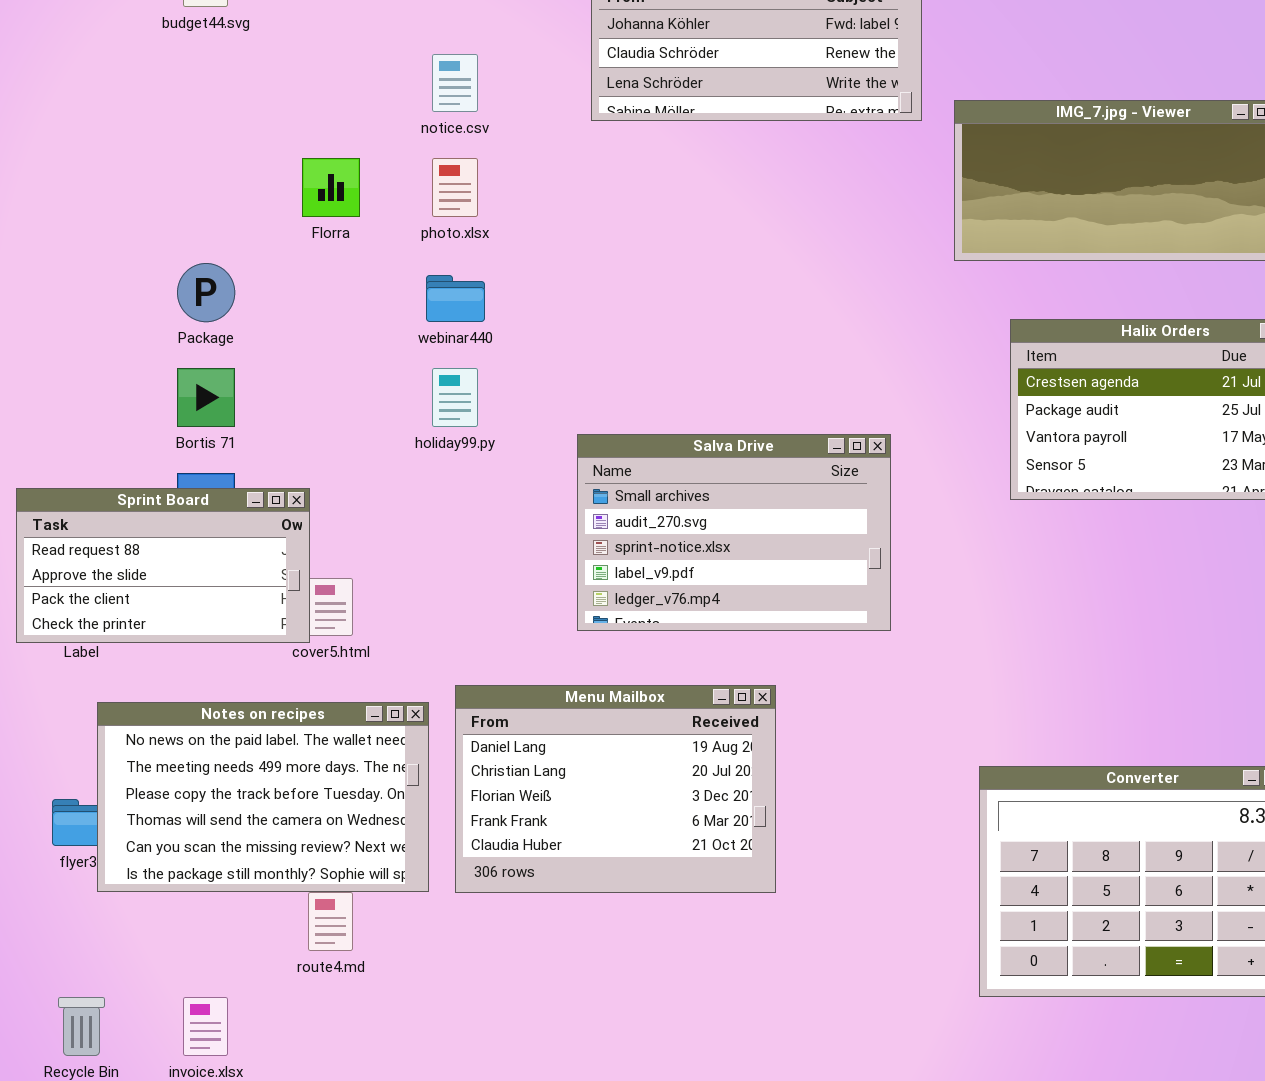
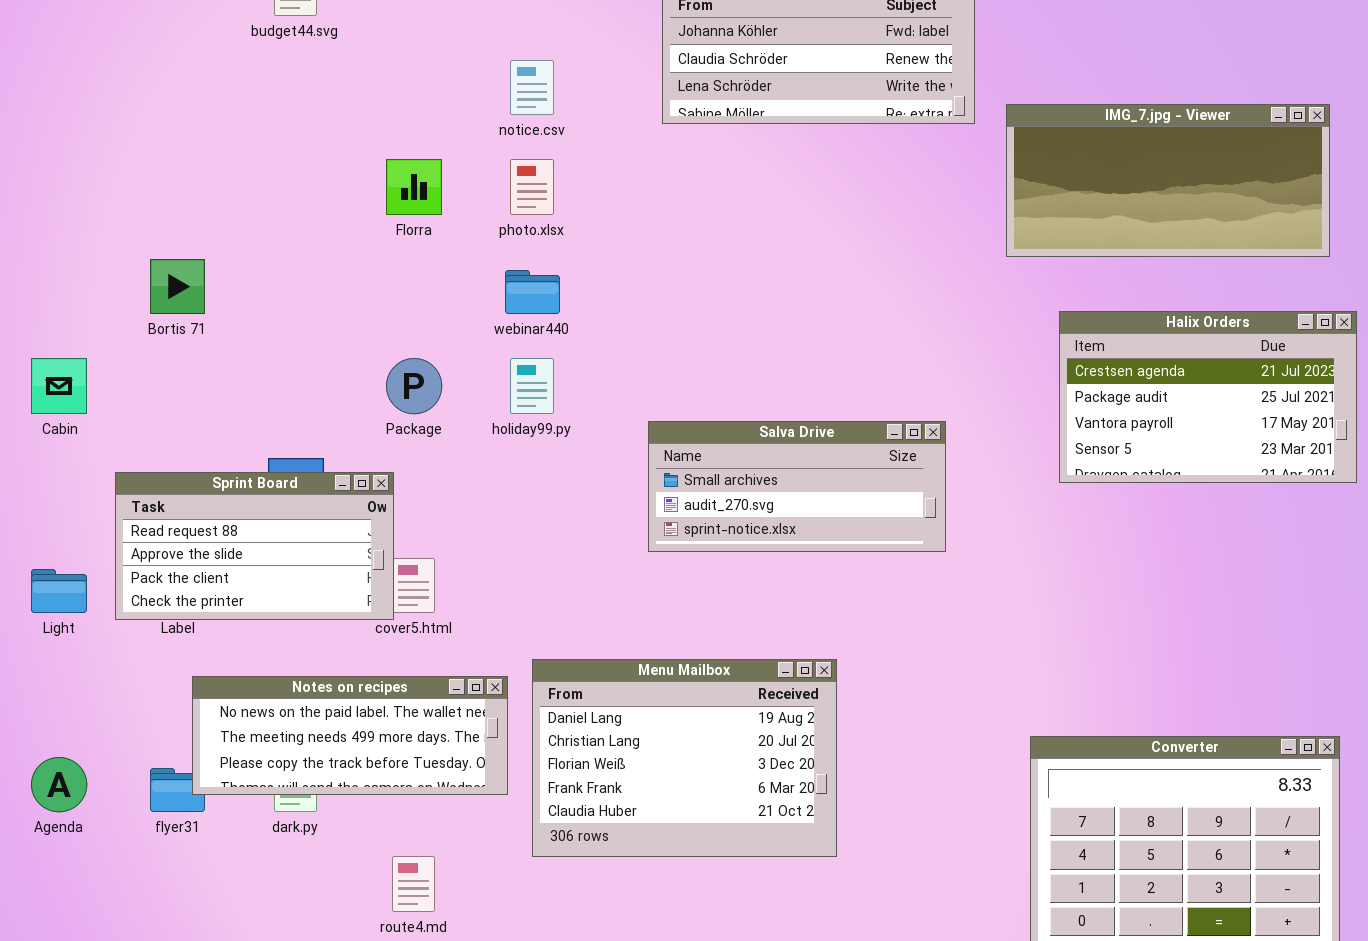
Package: [177,263,235,322] -> [386,358,442,414], moved
Bortis 71: [177,368,235,427] -> [150,259,205,314], moved
Salva Drive: [577,434,891,631] -> [648,421,946,552], resized
Notes on recipes: [97,702,429,892] -> [192,676,508,795], resized

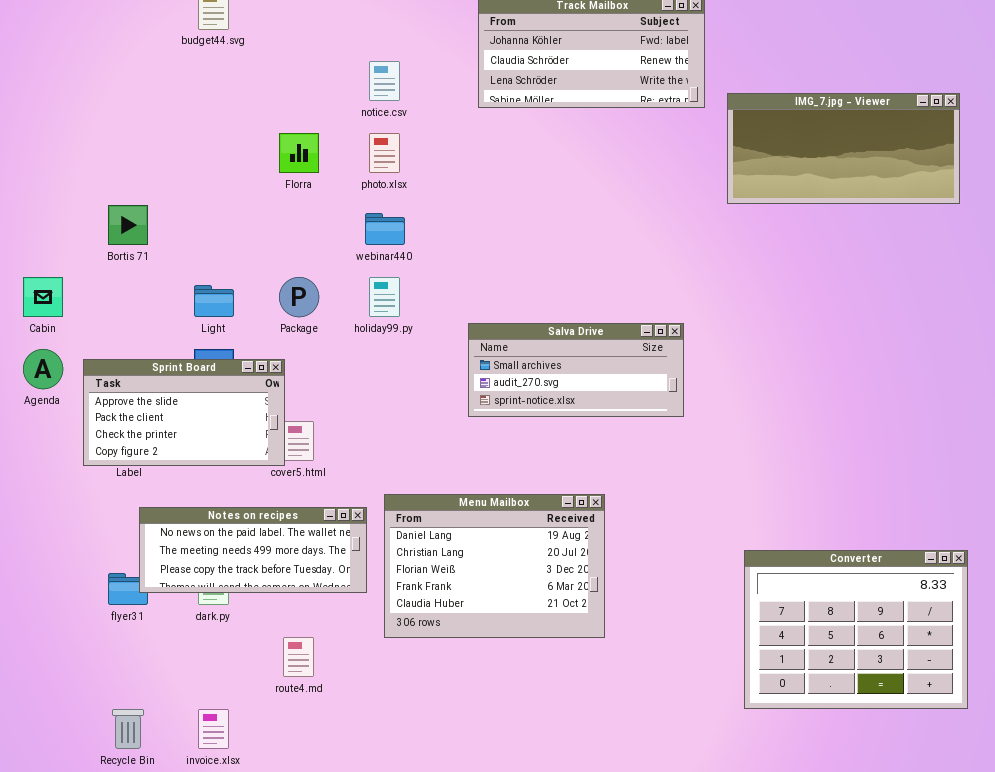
Halix Orders: [1059,311,1357,483] -> none, closed
Sprint Board: [115,472,394,620] -> [83,359,285,466], scrolled down 1 row
Light: [31,569,87,613] -> [194,285,234,317], moved
Agenda: [31,757,87,812] -> [23,349,63,389], moved

